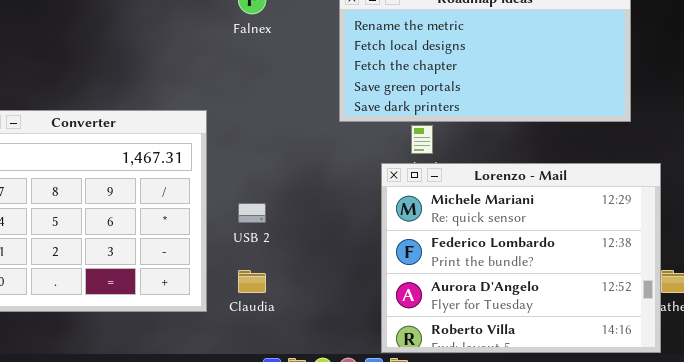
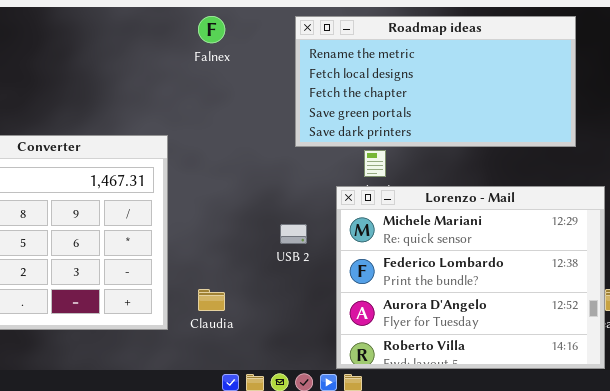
USB 2: [238,203,266,223] -> [280,224,307,244], moved

